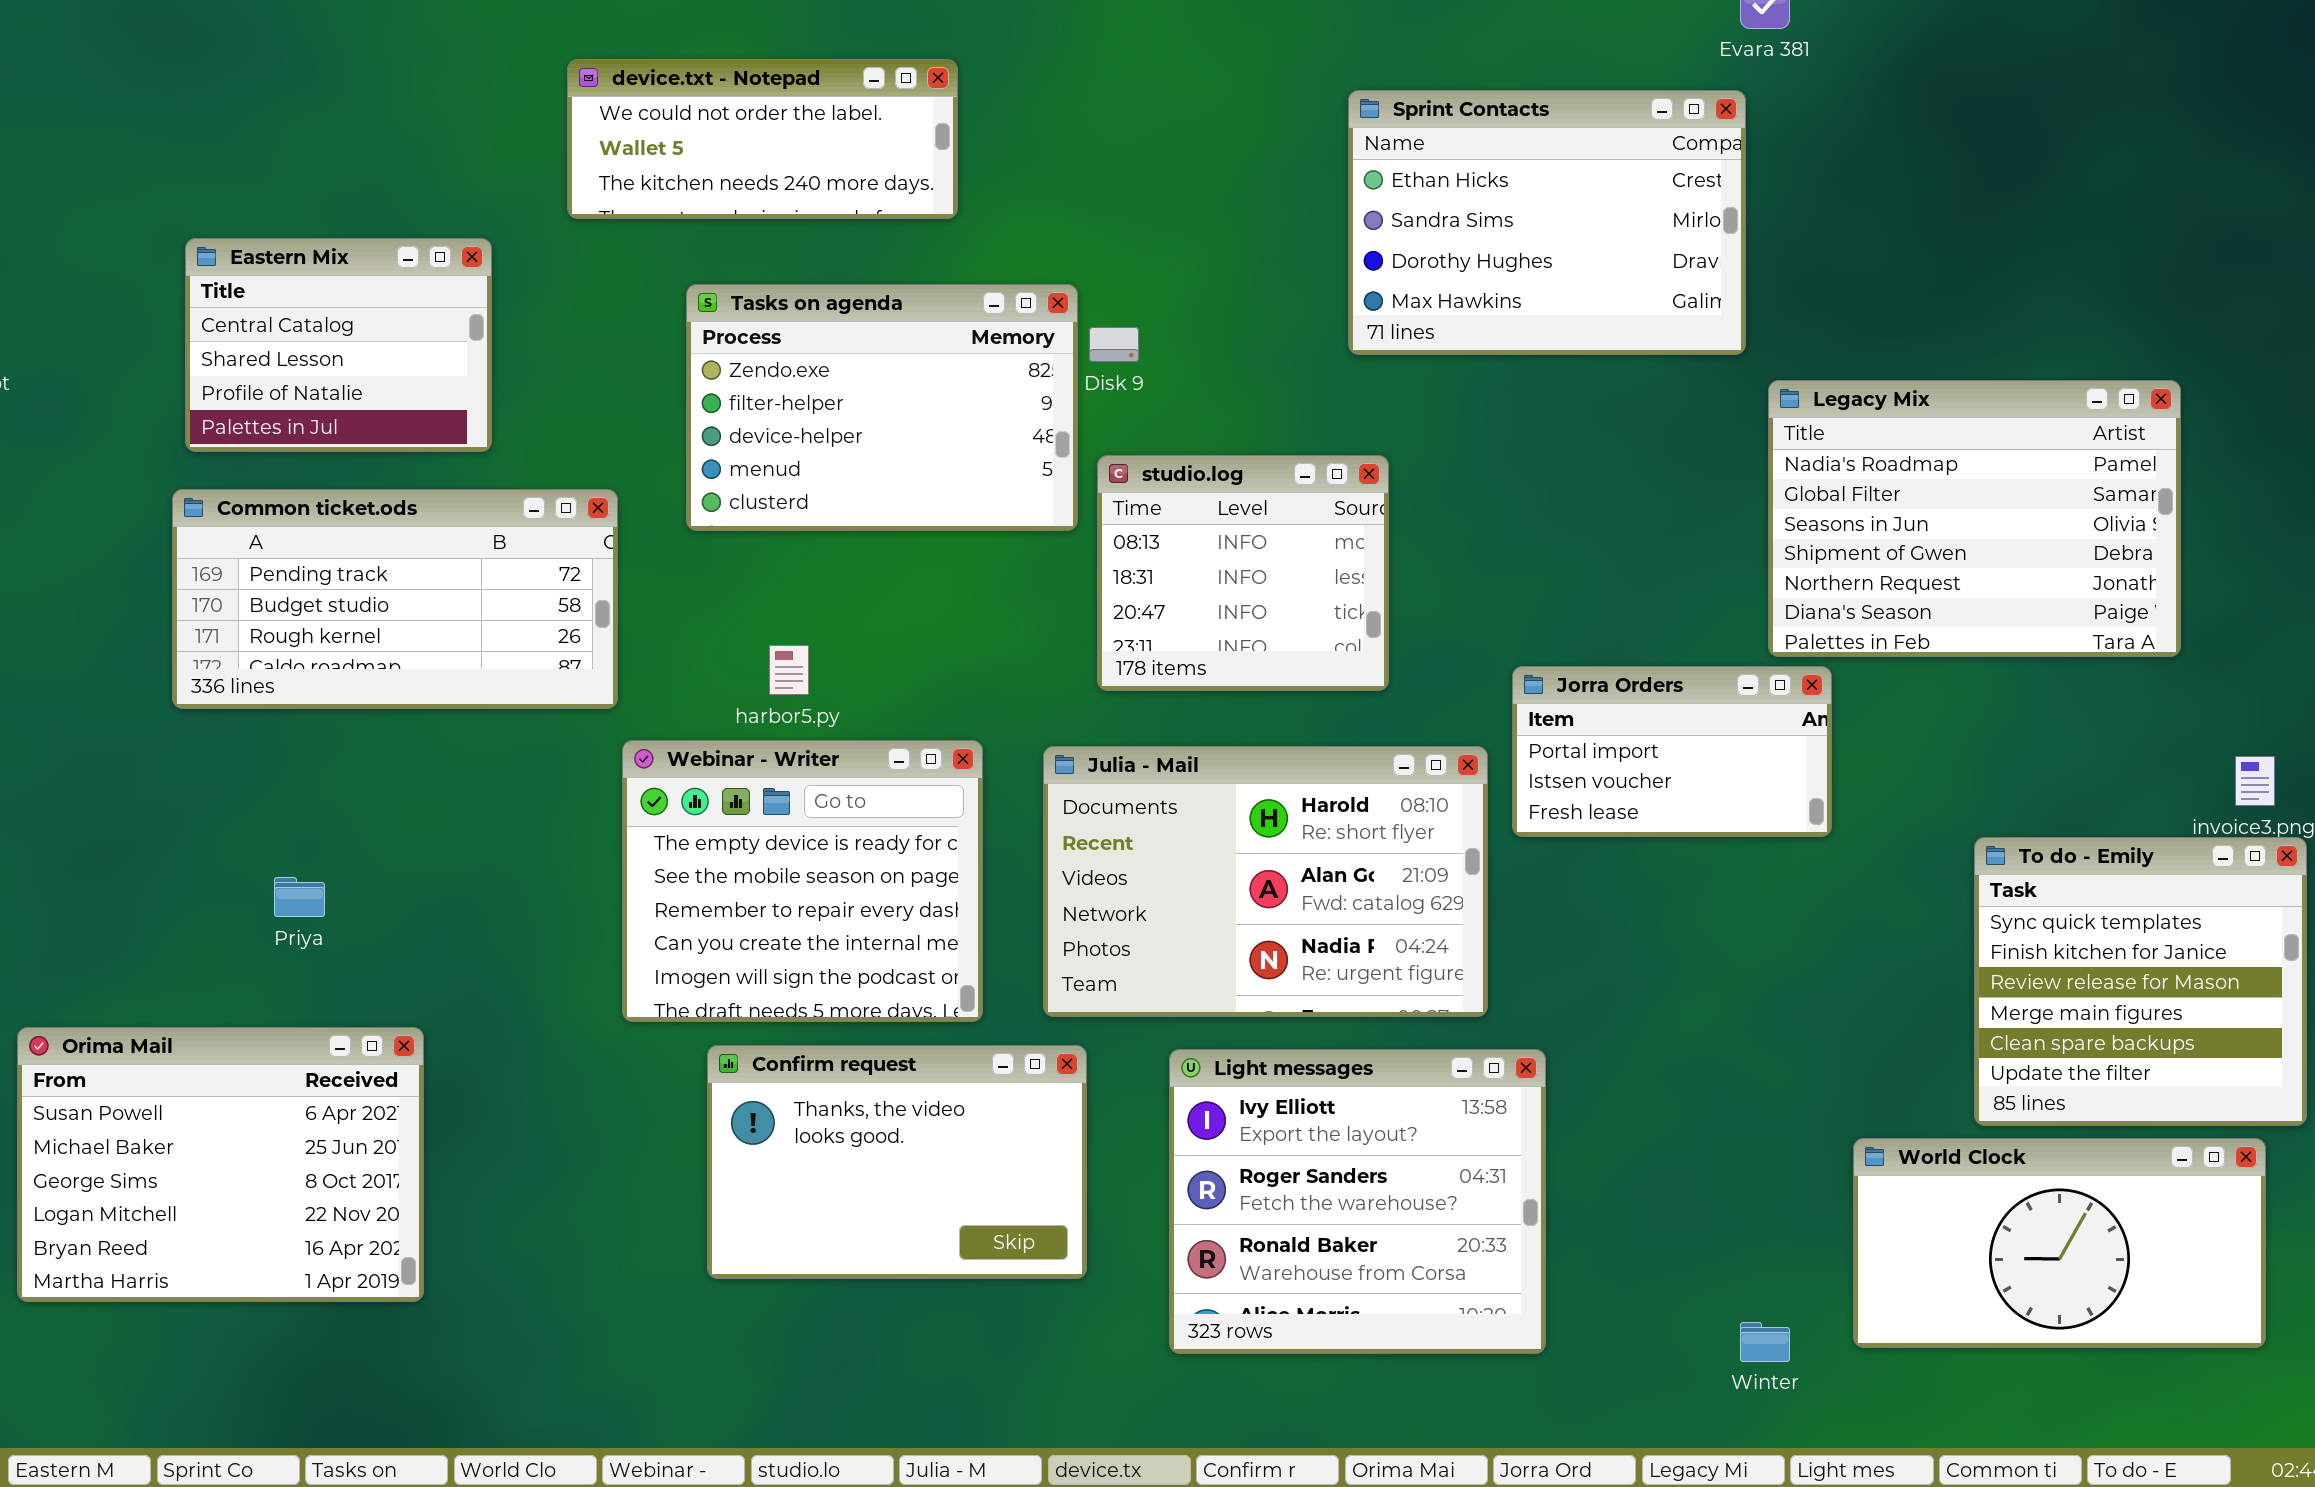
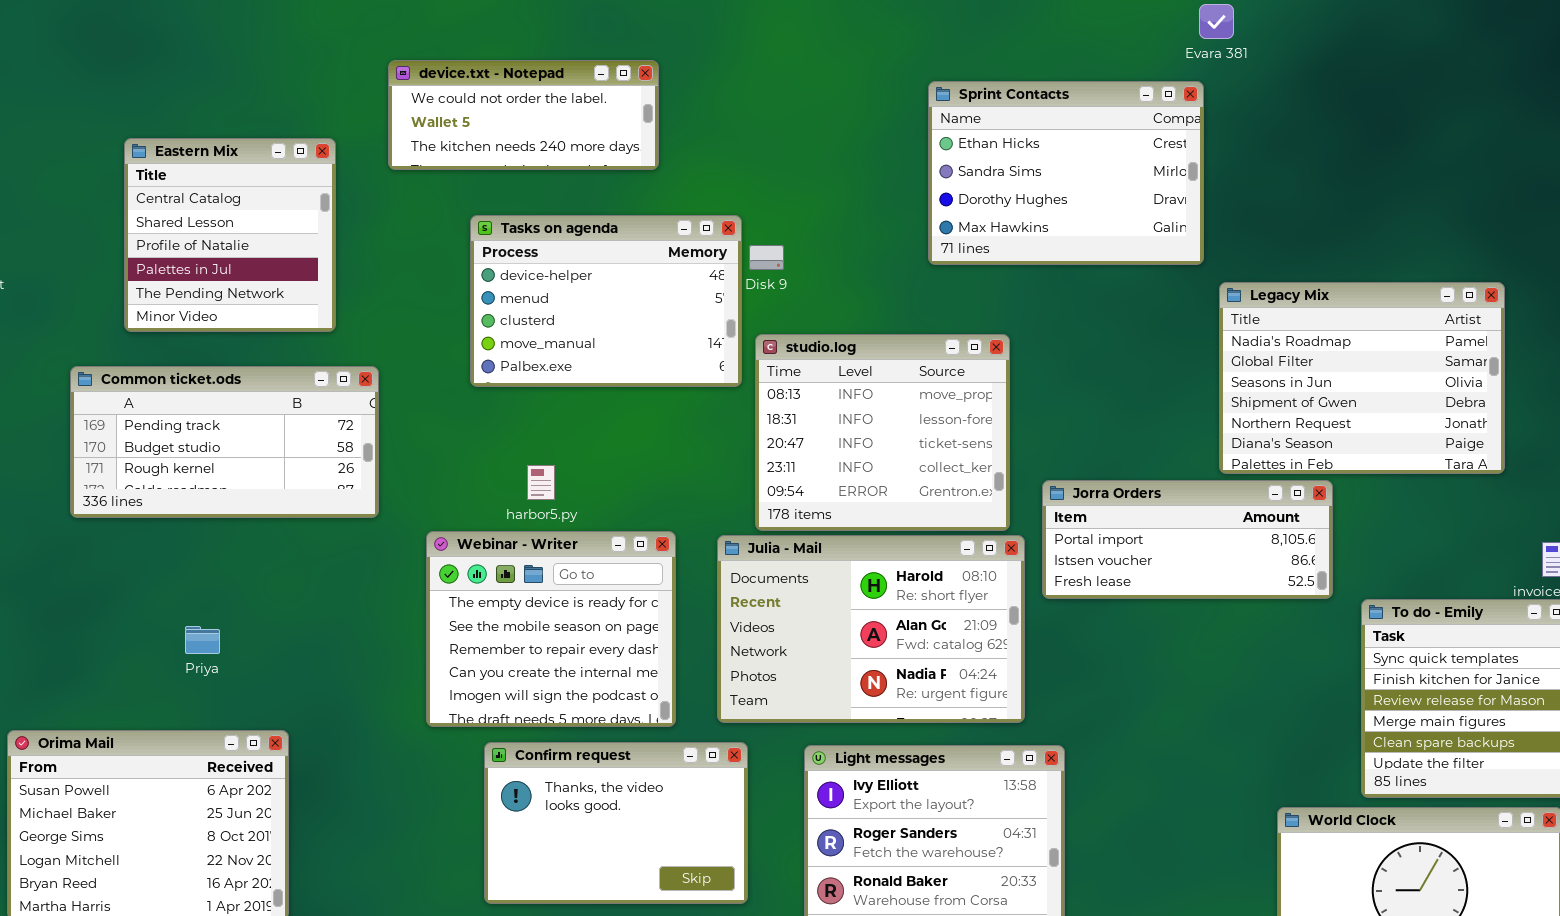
Eastern Mix: [185,238,492,452] -> [124,138,336,332], resized
Tasks on agenda: [686,284,1078,531] -> [470,215,742,387], scrolled down 2 rows
studio.log: [1097,455,1389,691] -> [755,334,1010,531], resized
Common ticket.ods: [172,489,618,709] -> [70,366,379,518], moved
Jorra Orders: [1512,666,1832,837] -> [1042,480,1333,599], resized

